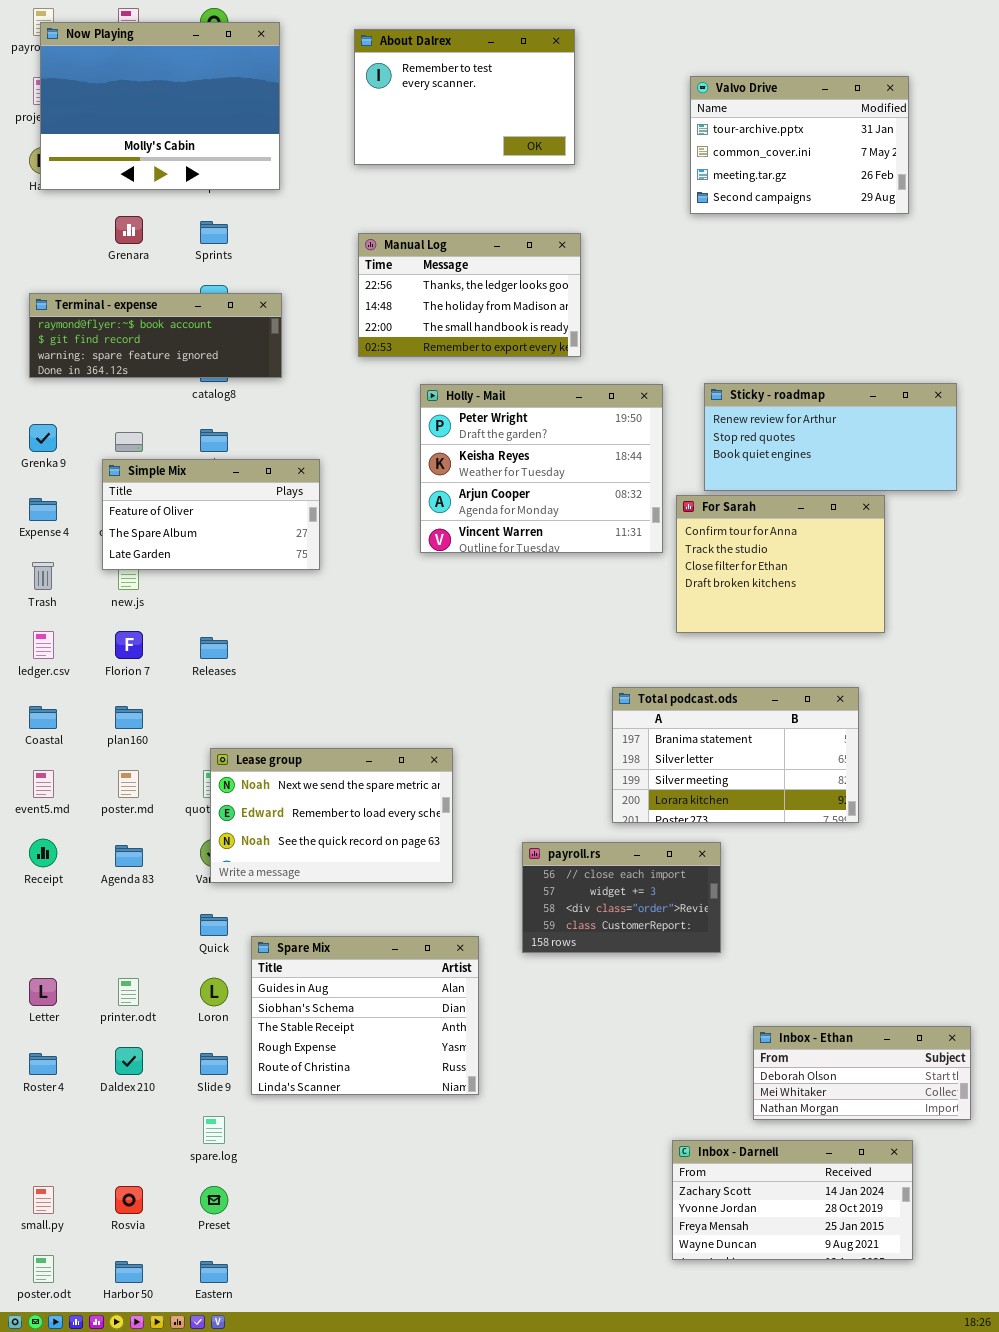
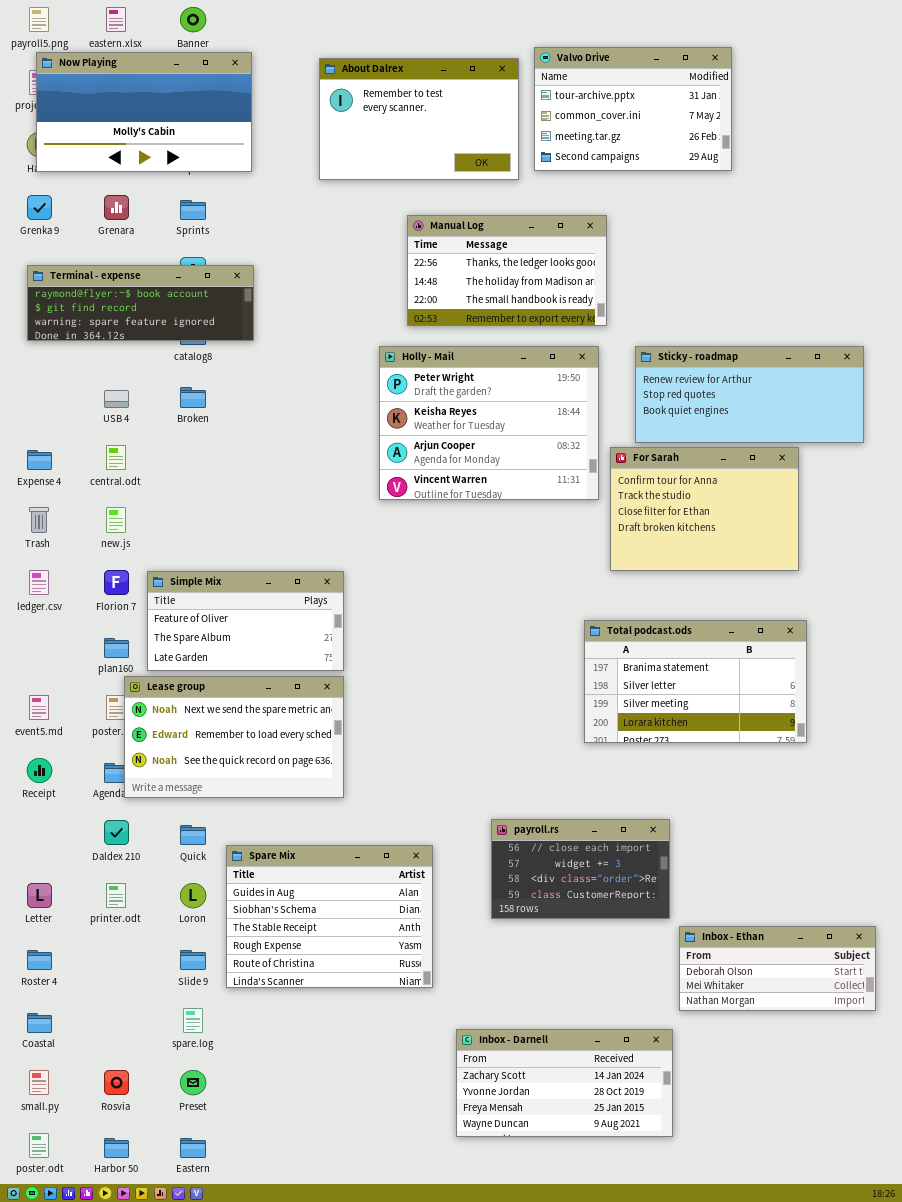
Now Playing: [40,22,280,190] -> [36,52,252,172], resized
About Dalrex: [354,29,575,165] -> [319,58,519,180], moved
Valvo Drive: [690,76,909,214] -> [534,47,732,171], moved
Manual Log: [358,233,581,357] -> [407,215,607,326], moved
Grenka 9: [29,424,57,452] -> [27,195,52,220], moved
Simple Mix: [102,459,320,570] -> [147,571,344,671], moved
Total podcast.ods: [612,687,859,823] -> [584,620,807,743], moved
Coastal: [29,706,57,729] -> [27,1013,52,1033], moved
Lease group: [210,748,453,883] -> [124,676,344,798], moved
payroll.rs: [522,842,721,953] -> [491,819,670,919], moved
Daldex 210: [115,1047,143,1075] -> [104,820,129,845], moved
Inbox - Darnell: [672,1140,913,1260] -> [456,1029,673,1137], moved

